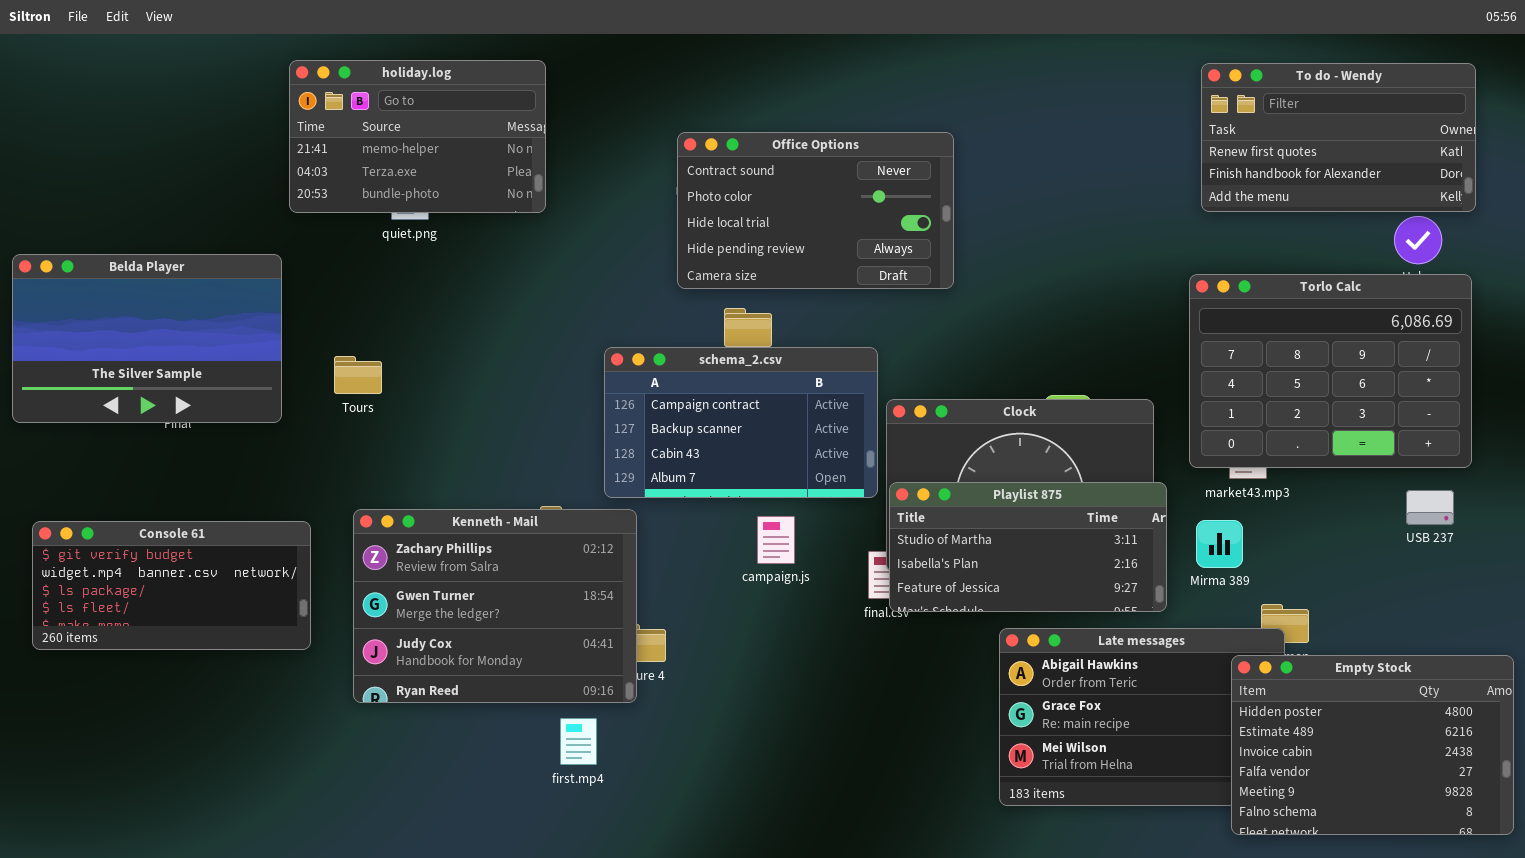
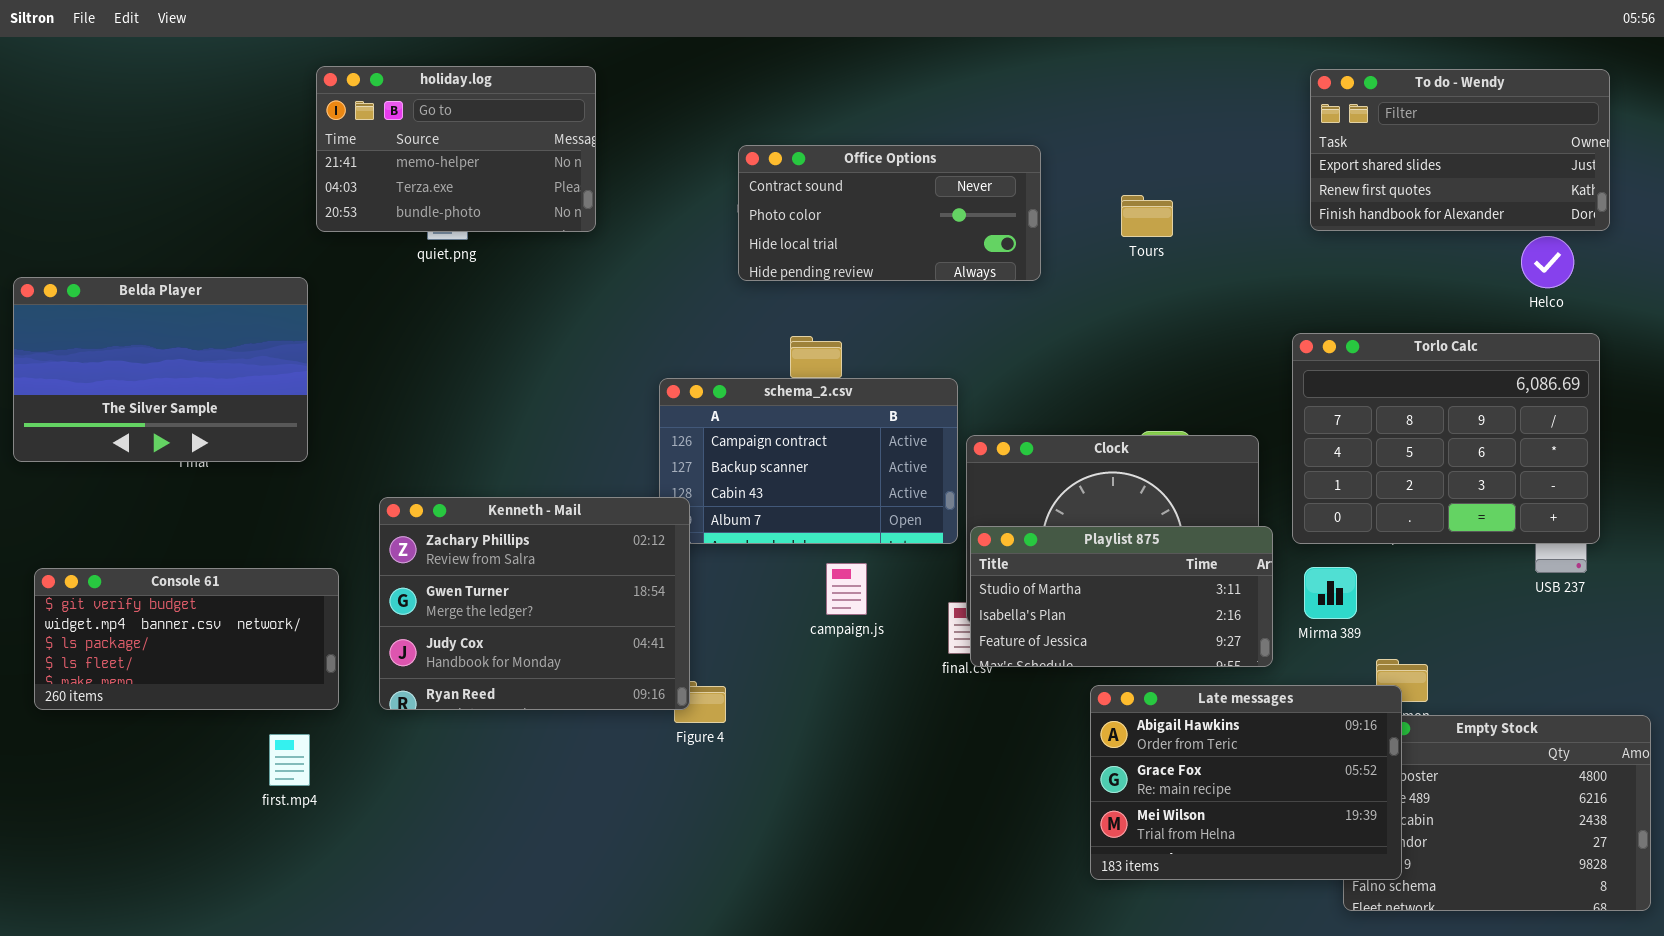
To do - Wendy: [1201,63,1476,212] -> [1310,69,1610,231], scrolled up 1 row
Office Options: [677,132,954,289] -> [738,145,1041,281], resized
Torlo Calc: [1189,274,1472,468] -> [1292,333,1600,544], moved
Tours: [334,356,382,394] -> [1121,195,1173,237], moved
Kenneth - Mail: [353,509,637,703] -> [379,497,690,710], moved
Late messages: [999,628,1285,806] -> [1090,685,1402,880], raised
first.mp4: [560,718,597,765] -> [269,734,310,786], moved

